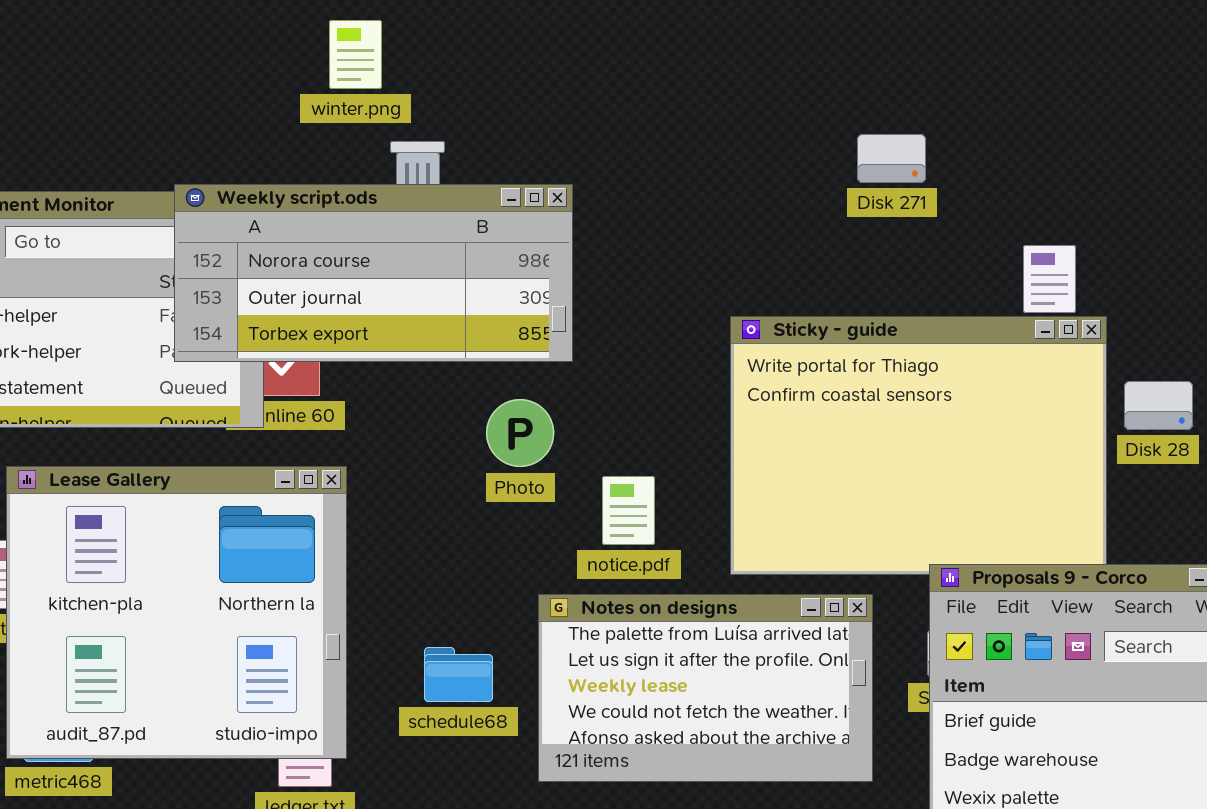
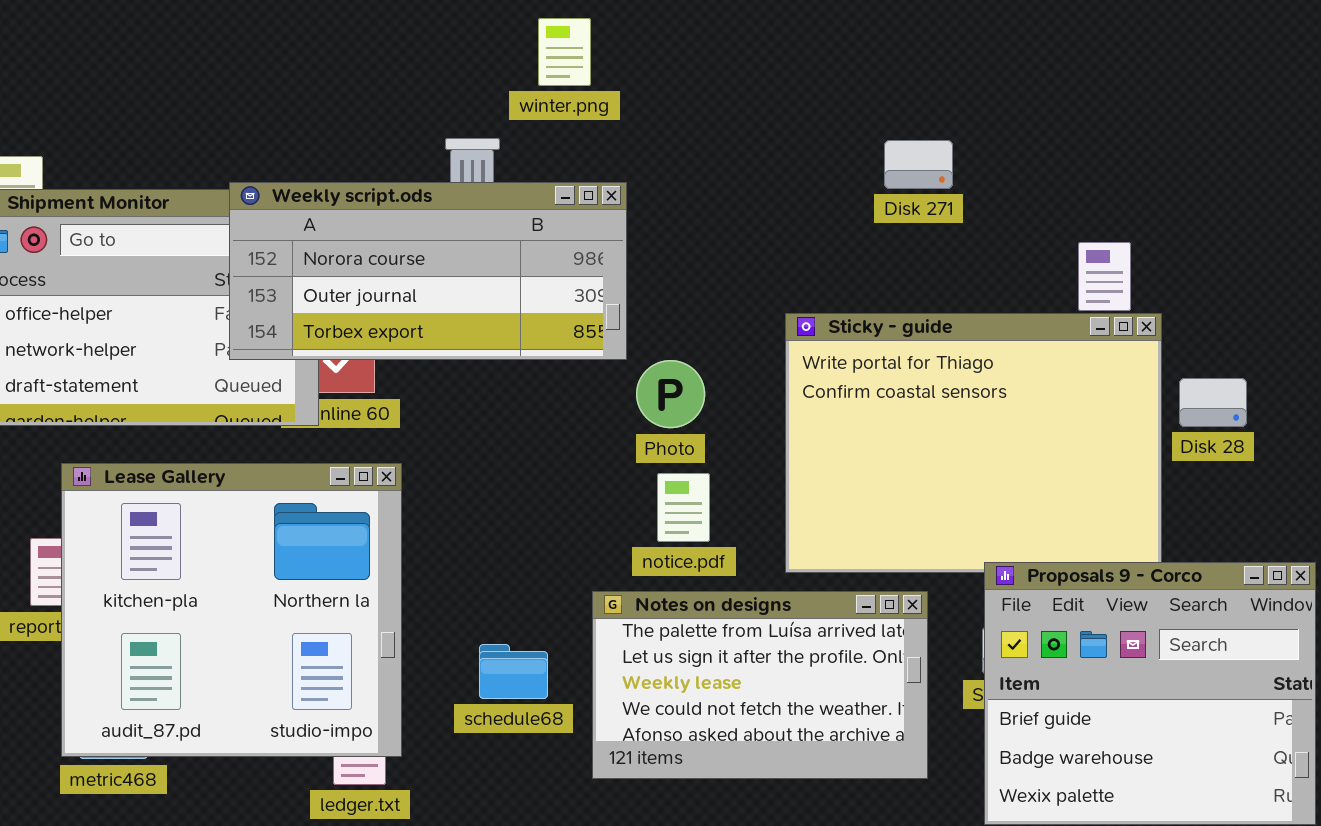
winter.png: [329,20,382,89] -> [538,18,591,86], moved
Disk 271: [857,134,926,183] -> [884,140,953,189], moved
Photo: [486,399,554,467] -> [636,360,705,428], moved

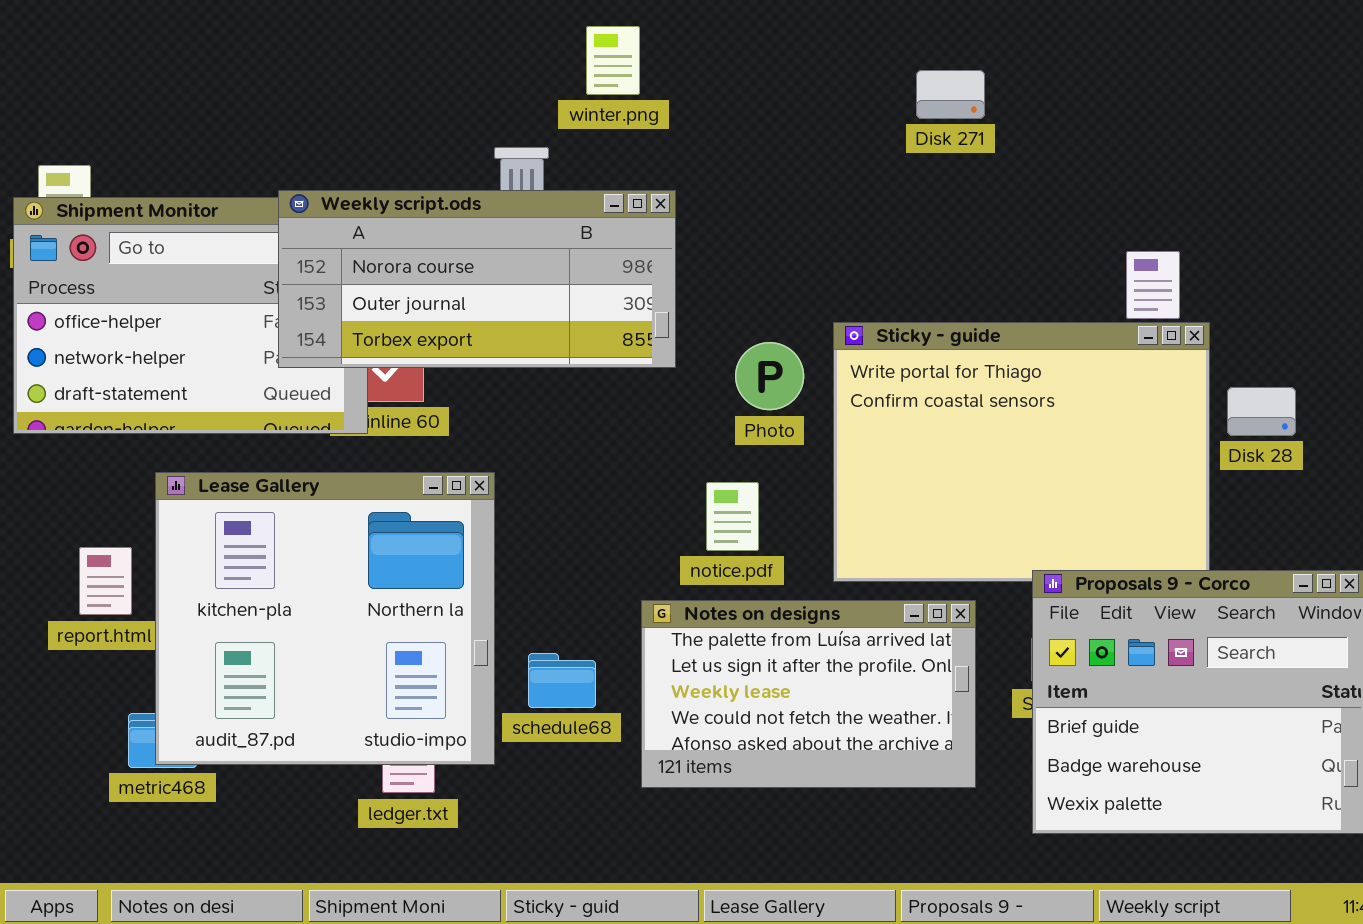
Disk 271: [884,140,953,189] -> [916,70,985,119], moved
Photo: [636,360,705,428] -> [735,342,804,410], moved
Lease Gallery: [61,463,402,757] -> [155,472,495,765], moved

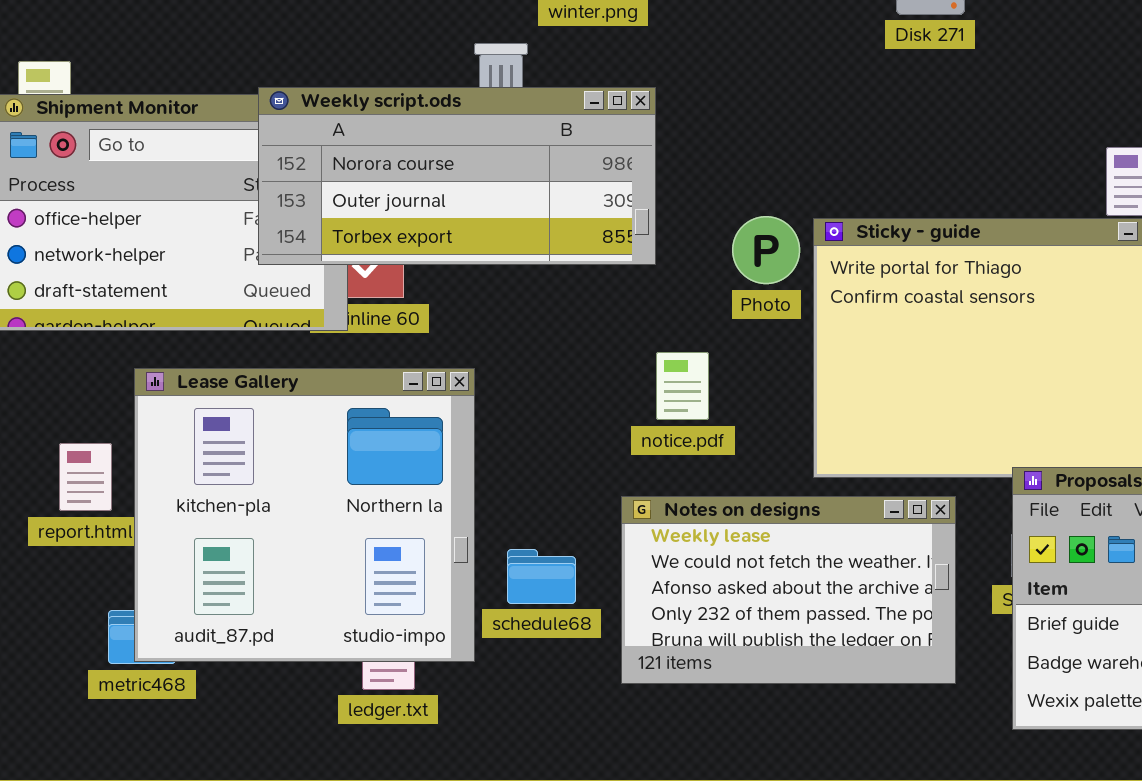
Photo: [735,342,804,410] -> [732,216,800,284], moved
notice.pdf: [706,482,759,551] -> [656,352,709,420], moved
Notes on designs: [641,600,976,788] -> [621,496,956,684], scrolled down 2 rows

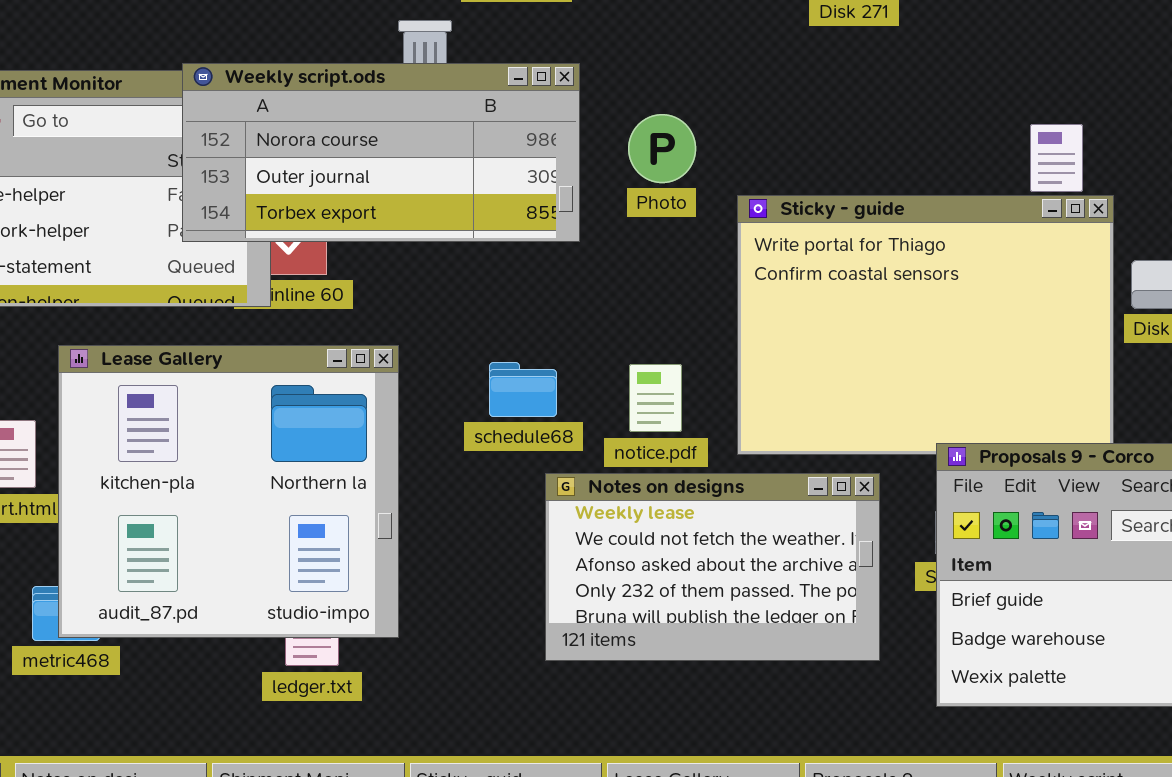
Photo: [732,216,800,284] -> [628,114,696,183], moved
notice.pdf: [656,352,709,420] -> [629,364,682,432], moved
schedule68: [507,549,576,604] -> [489,362,557,417], moved

